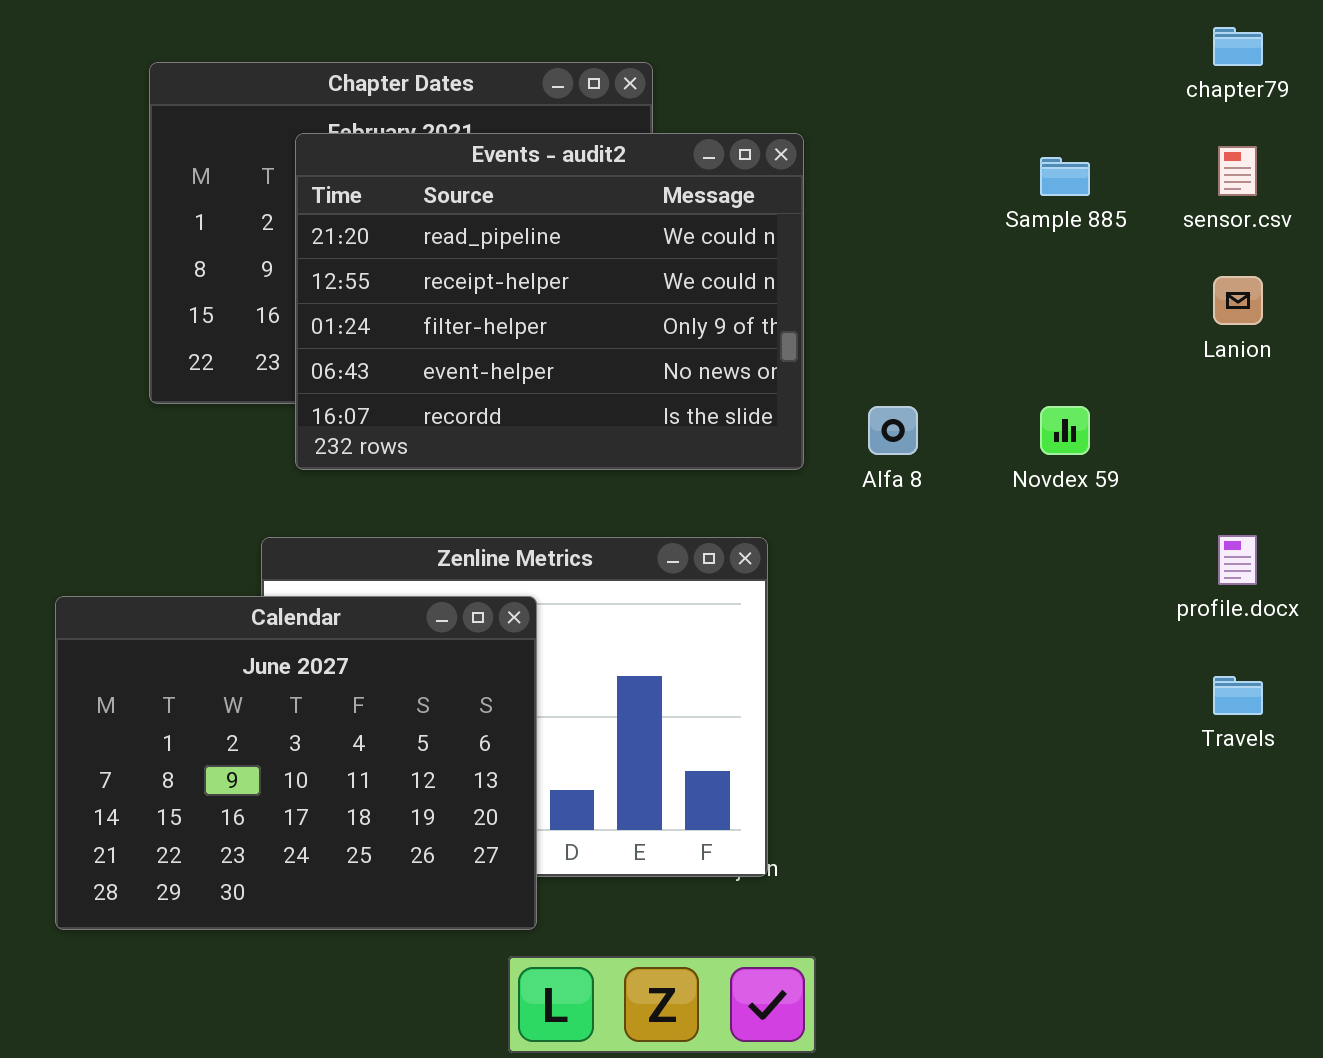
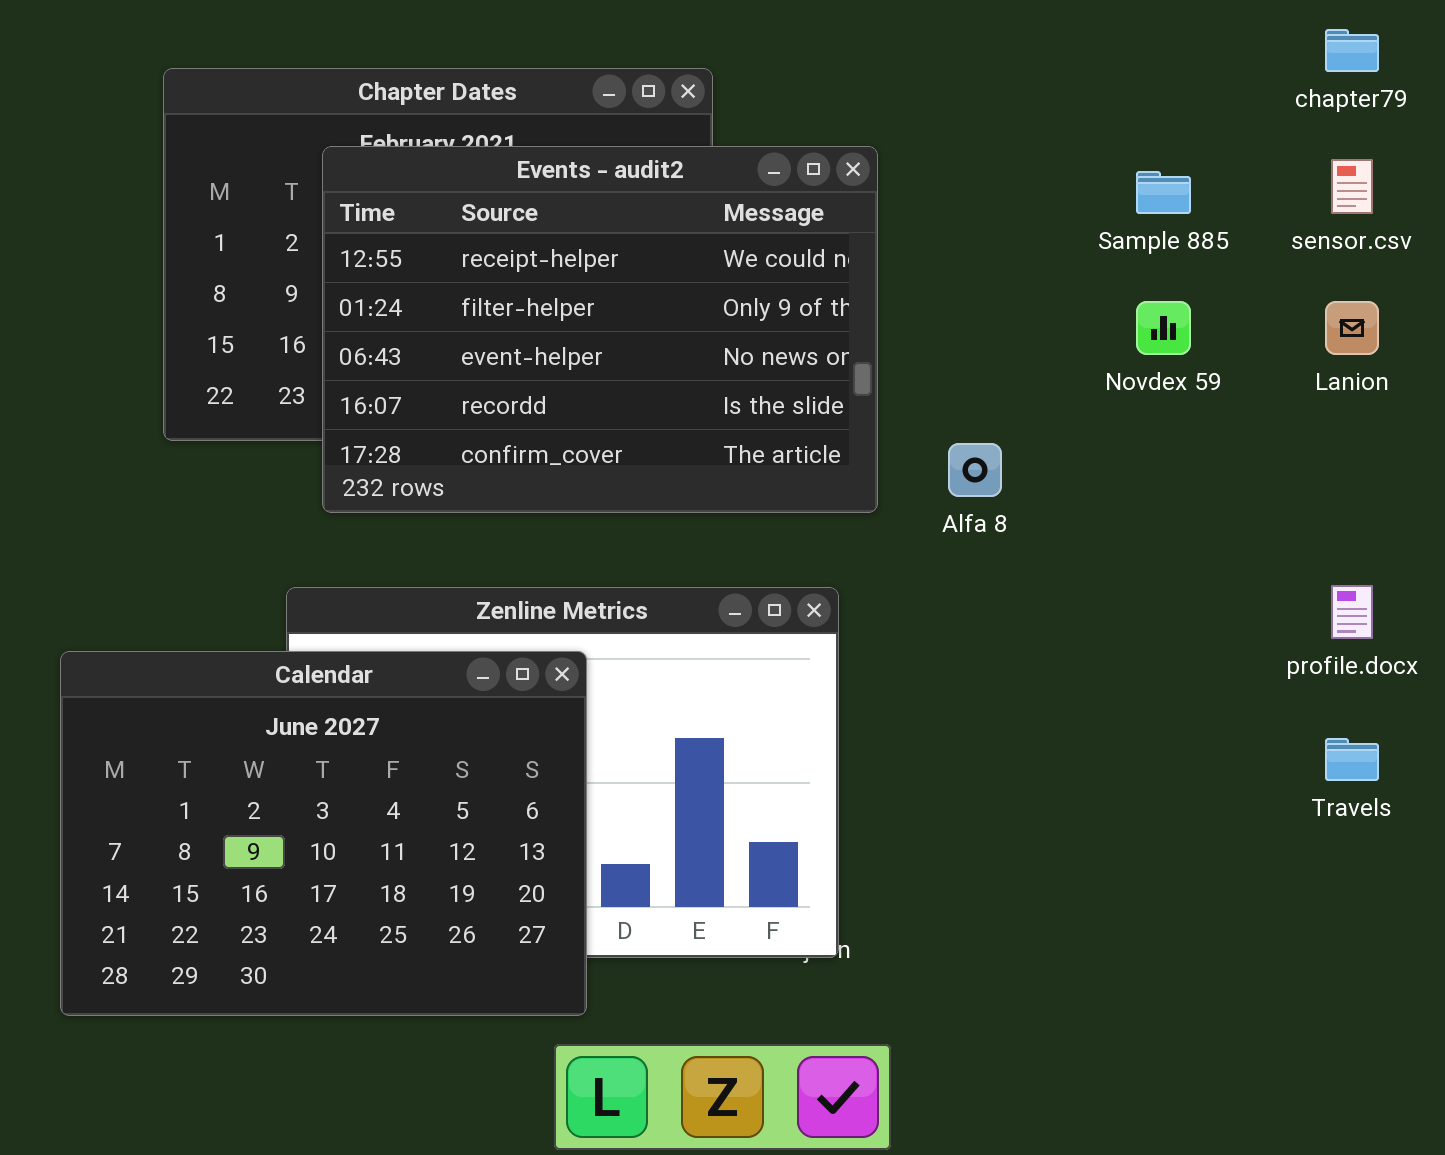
Events - audit2: [295,133,804,470] -> [322,146,878,513], scrolled down 1 row
Novdex 59: [1040,406,1090,455] -> [1136,301,1191,355], moved

